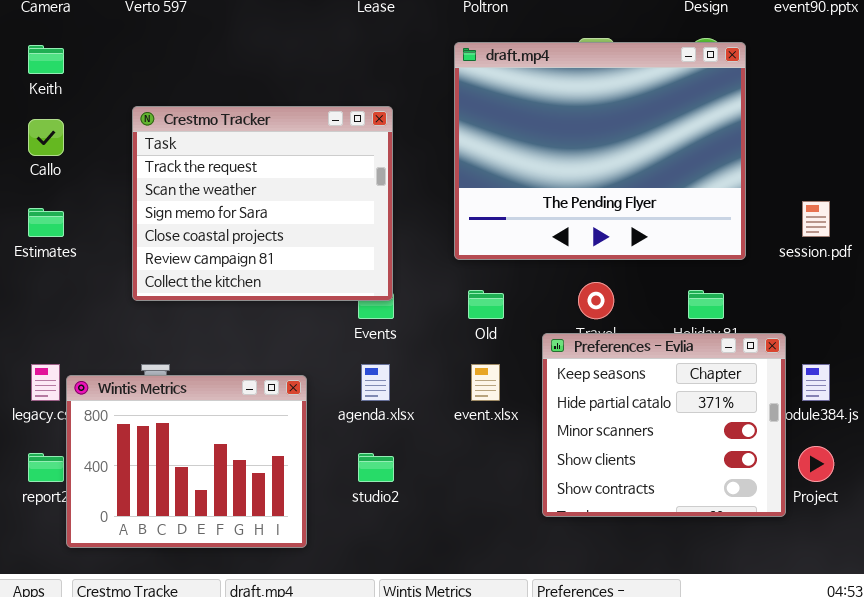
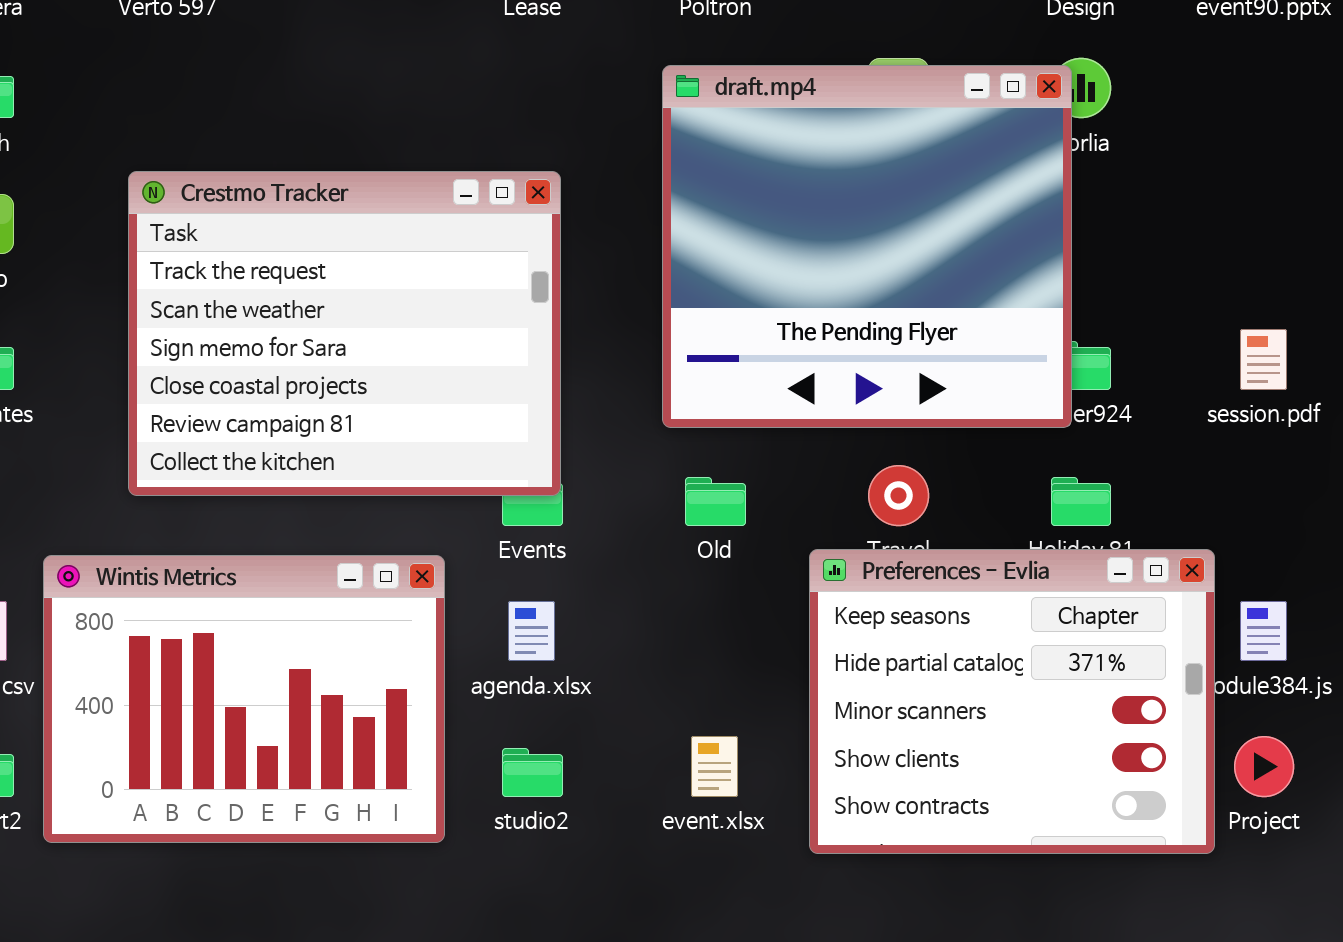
draft.mp4: [454,42,746,260] -> [662,65,1072,428], resized
event.xlsx: [471,364,500,401] -> [691,736,738,797], moved
Wintis Metrics: [66,375,307,548] -> [43,555,445,843], moved

